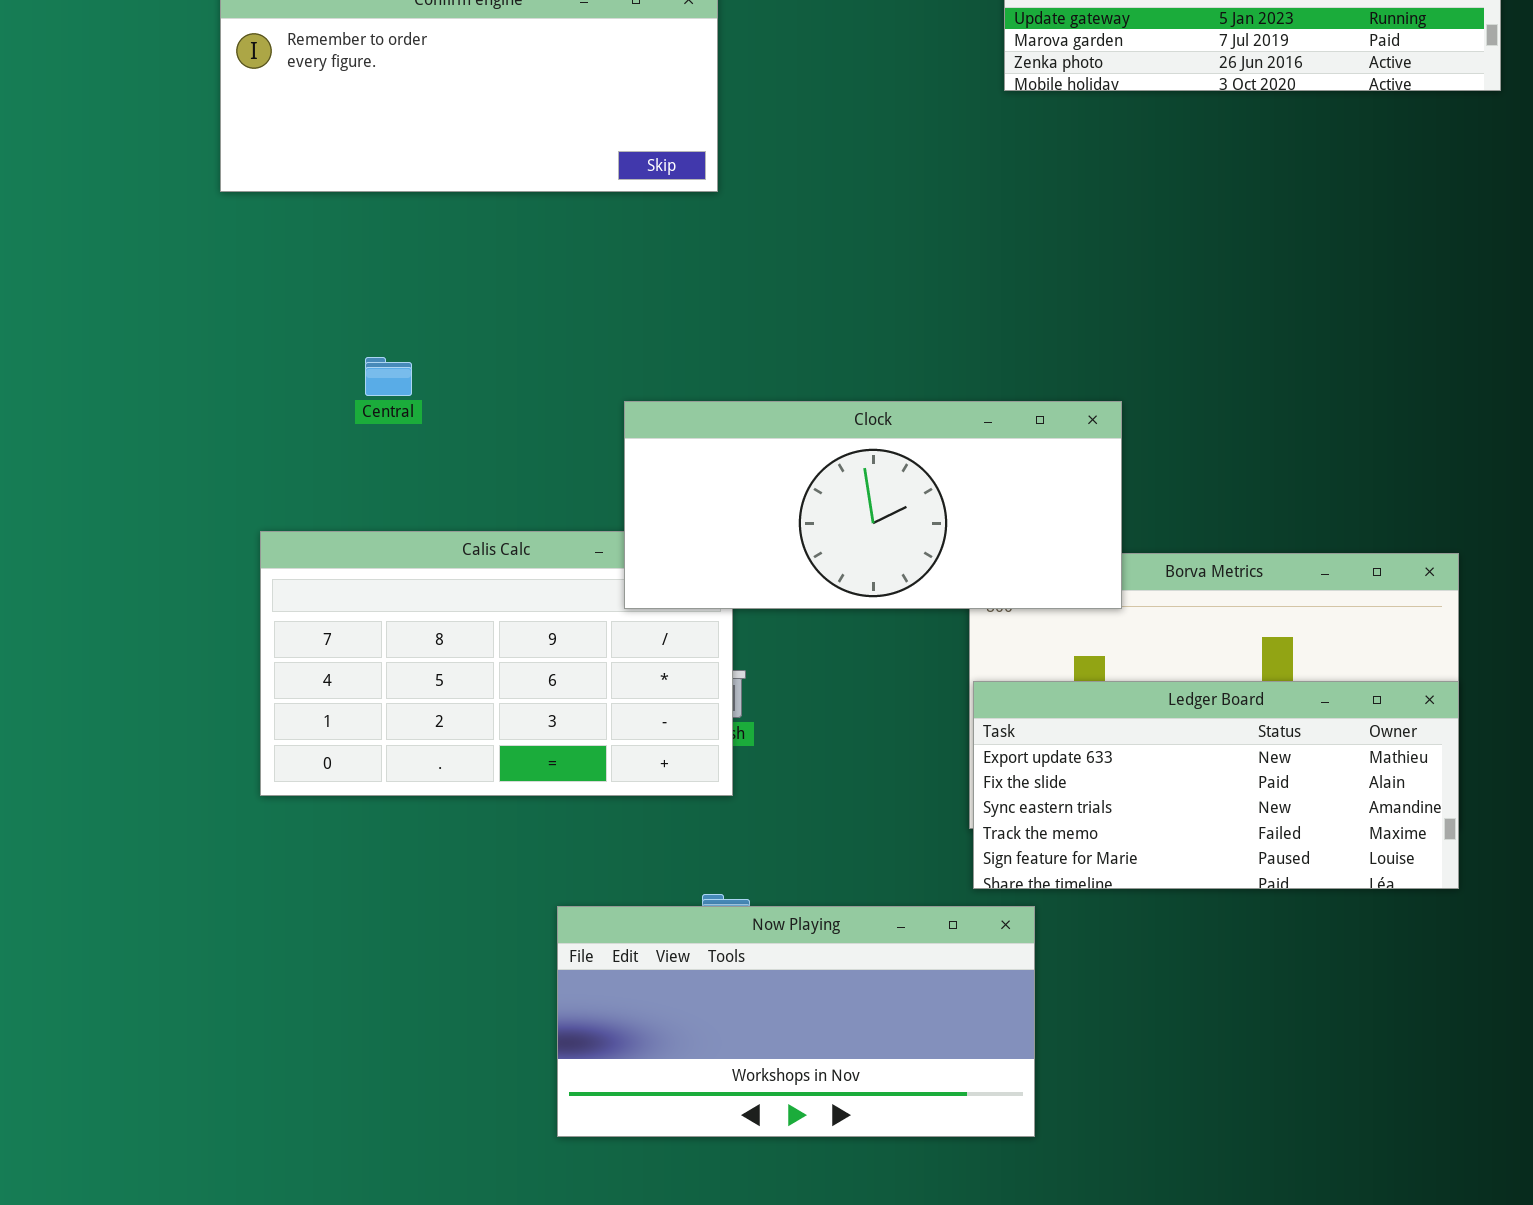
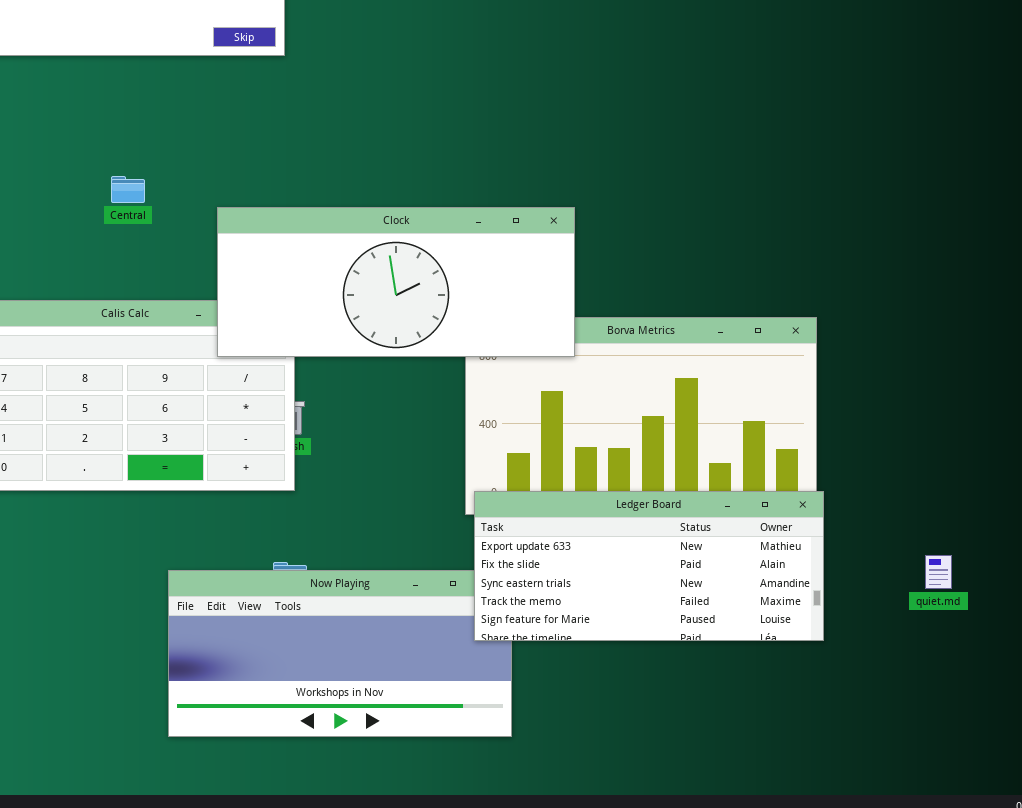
Central: [365,357,412,396] -> [111,176,145,203], moved
Ledger Board: [973,681,1459,889] -> [474,491,824,641], moved

